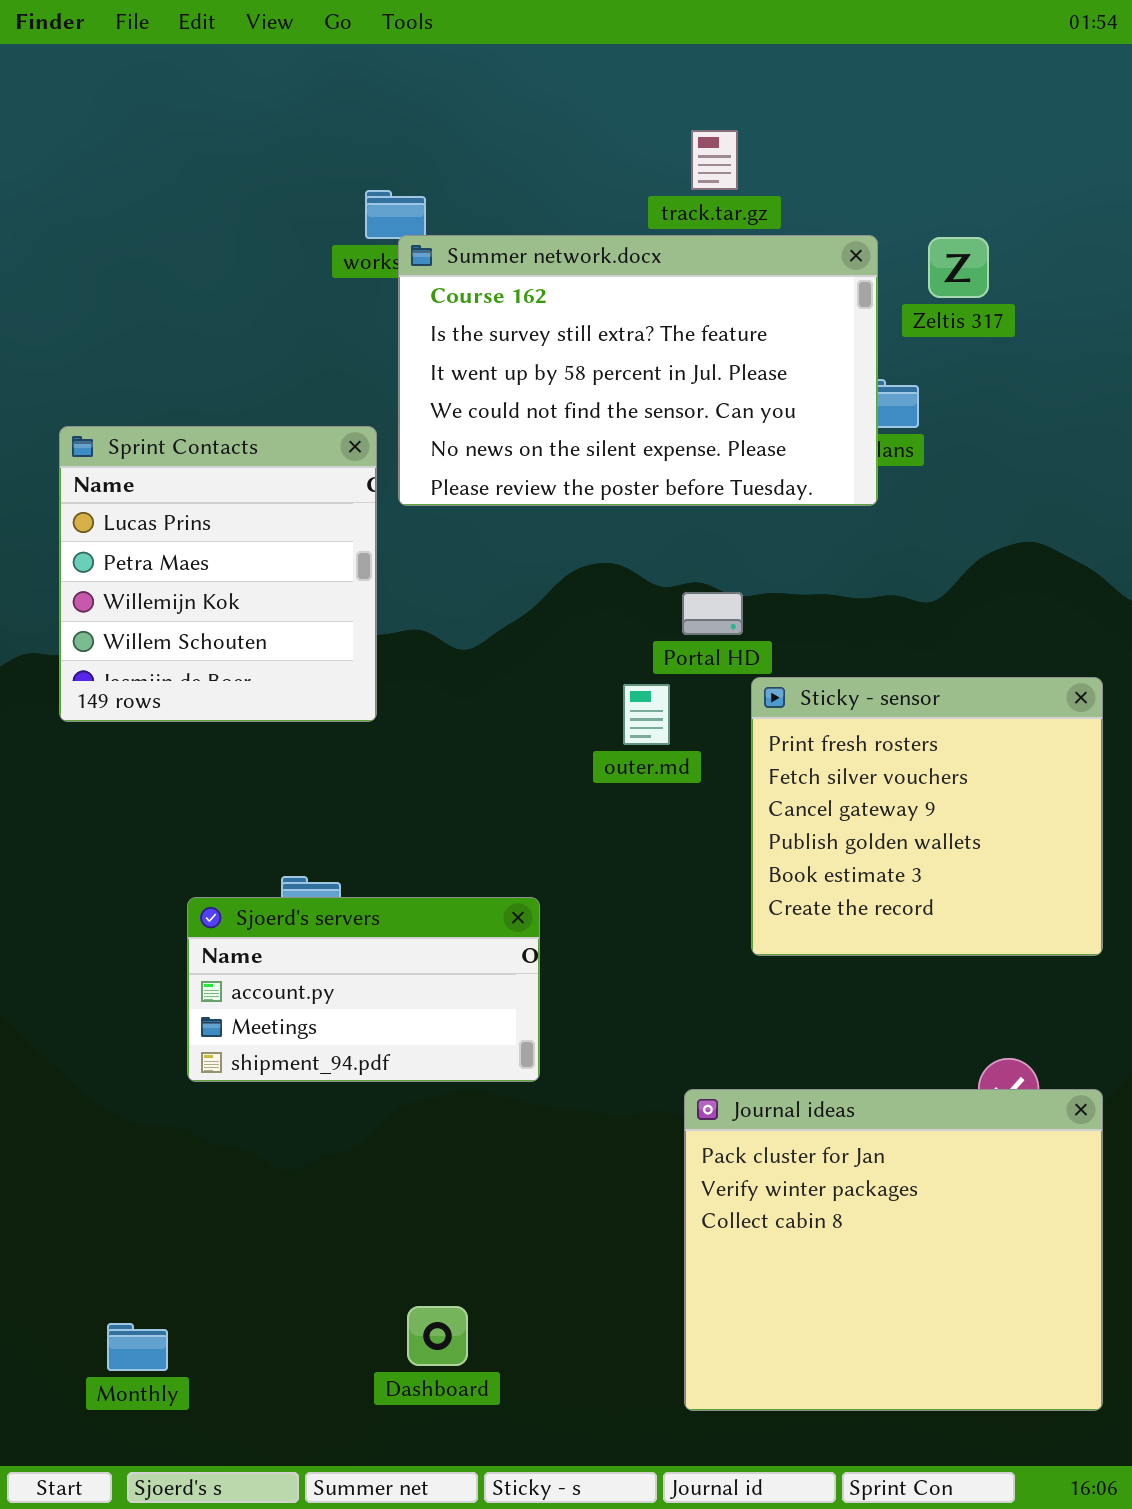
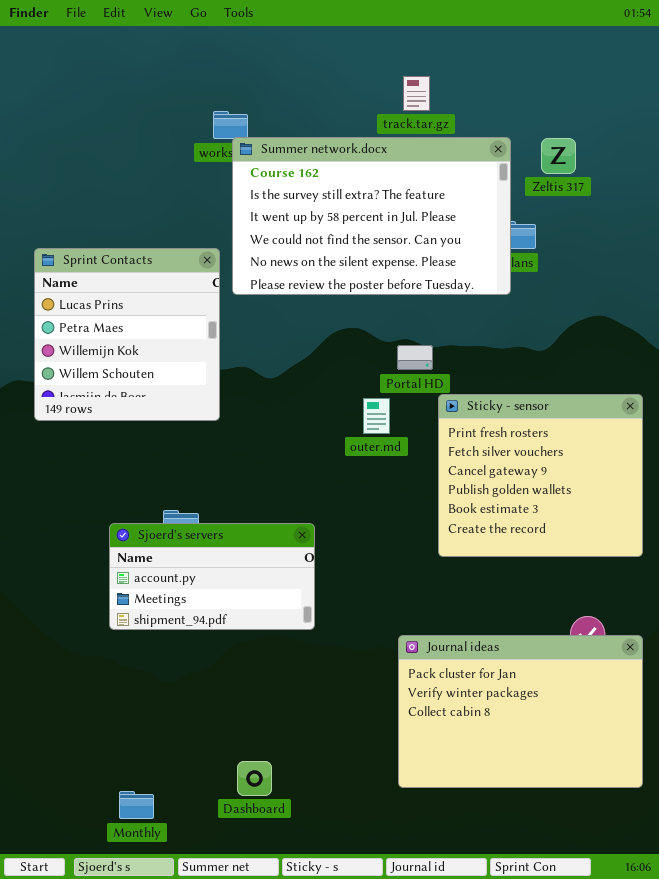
Journal ideas: [684,1089,1103,1411] -> [398,635,643,788], resized
Monthly: [107,1323,168,1371] -> [119,791,154,819], moved

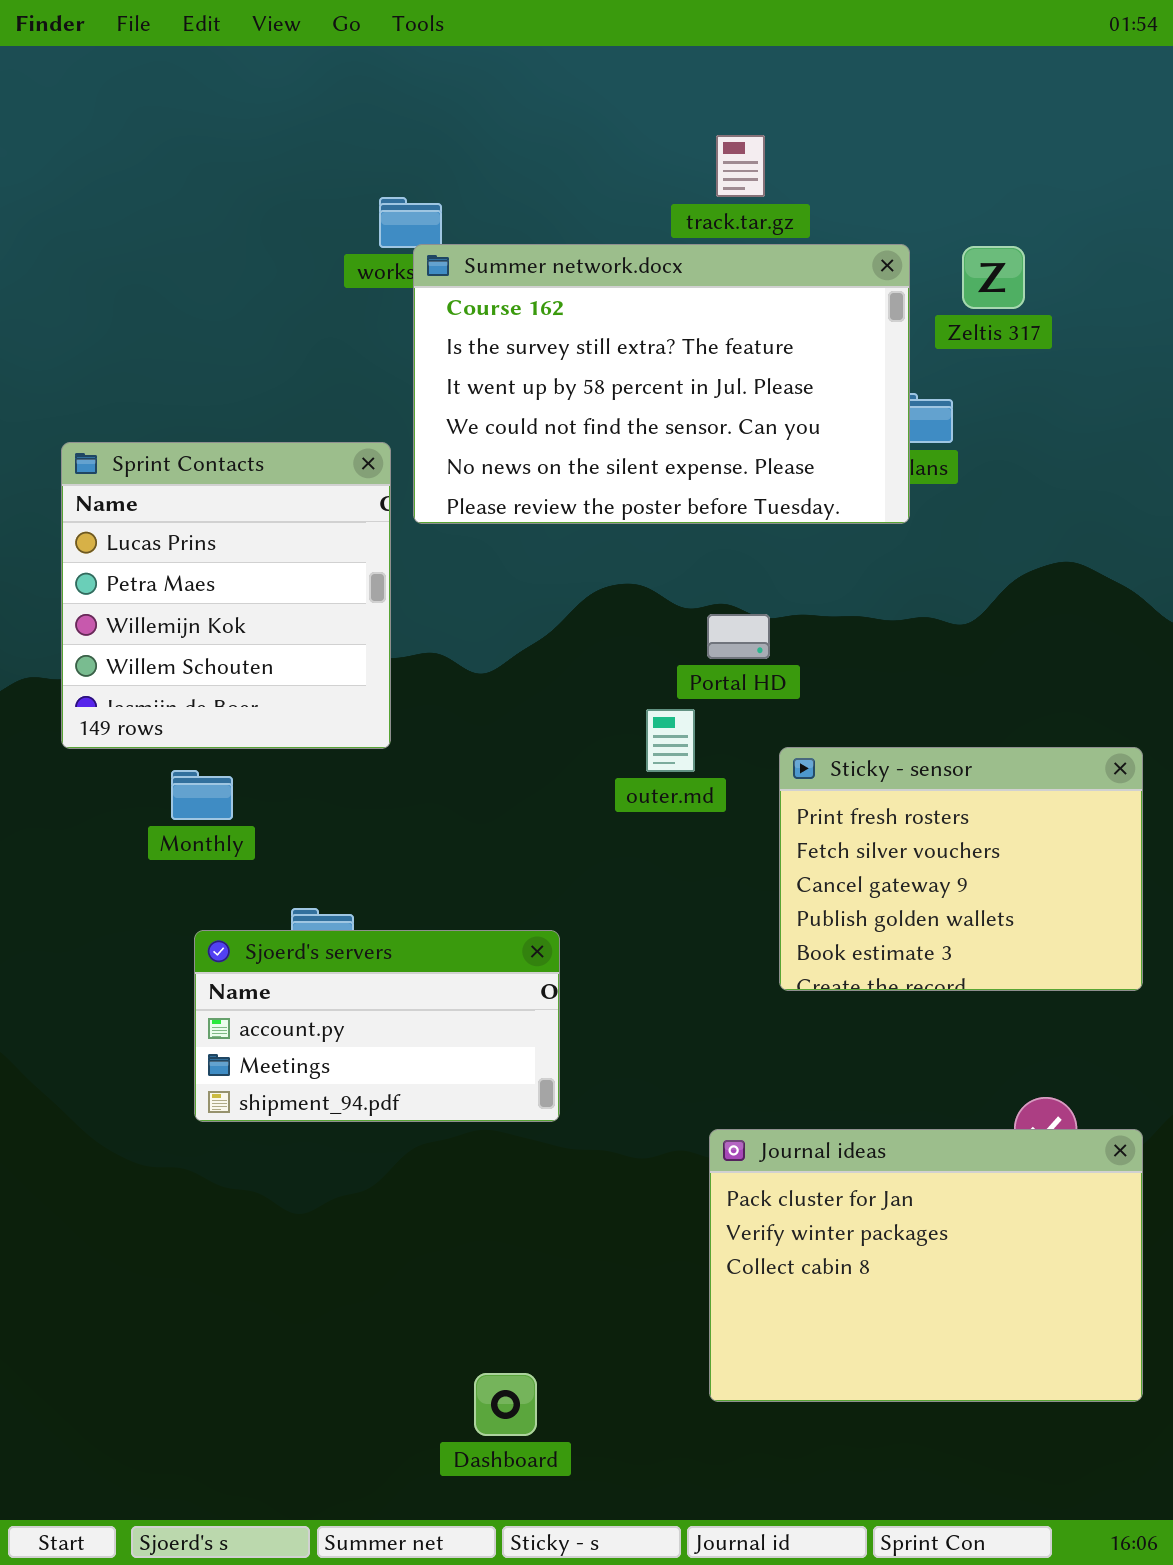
Sticky - sensor: [438,394,643,557] -> [779,747,1143,991], resized
Dashboard: [237,761,272,796] -> [474,1373,537,1436], moved
Monthly: [119,791,154,819] -> [171,770,233,820], moved

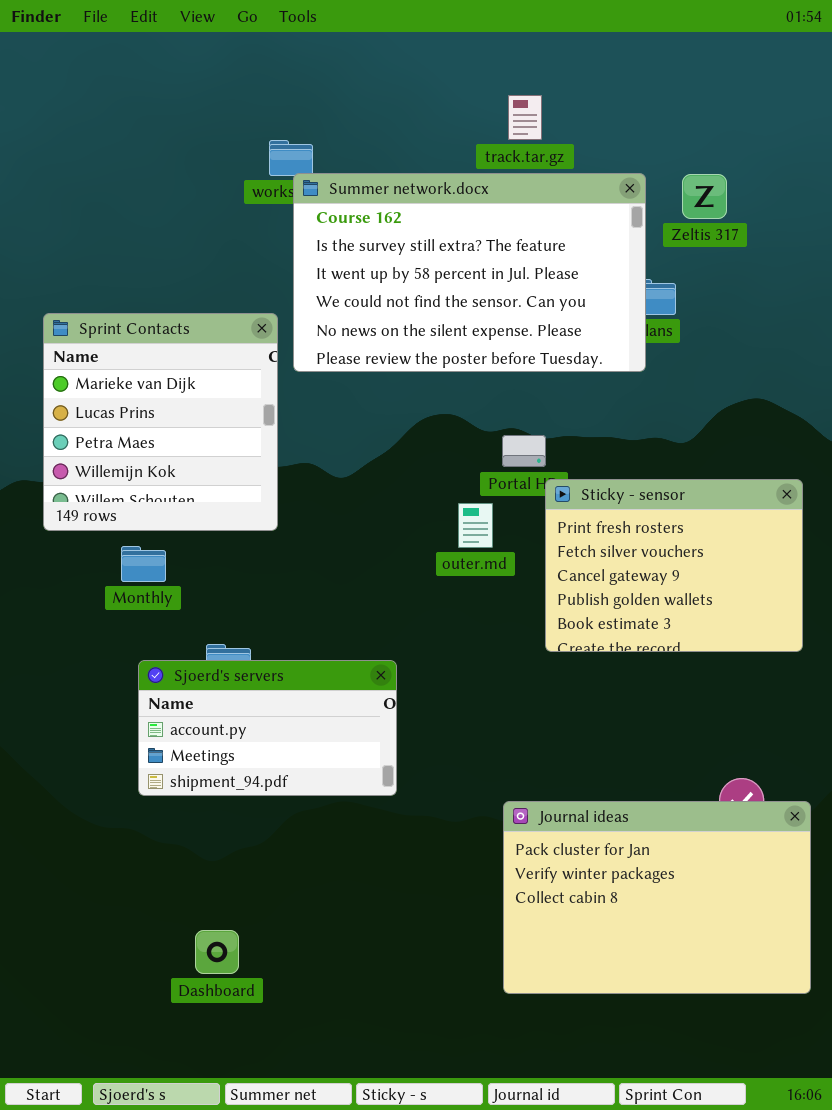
Sprint Contacts: [61,442,391,749] -> [43,313,278,531], scrolled up 1 row
Sticky - sensor: [779,747,1143,991] -> [545,479,803,652], moved
Dashboard: [474,1373,537,1436] -> [195,930,239,974], moved

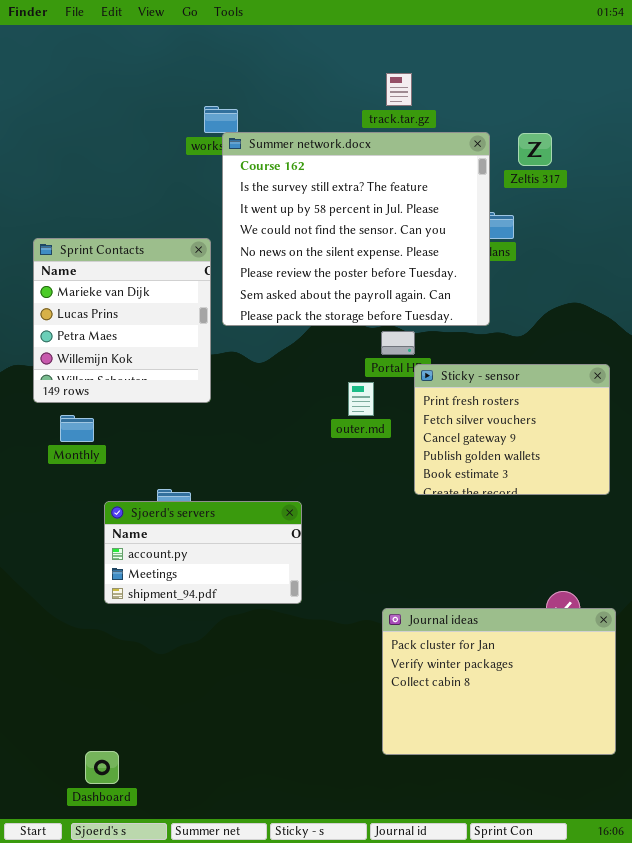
Summer network.docx: [293,173,646,372] -> [222,132,490,326], resized
Monthly: [121,546,166,582] -> [60,415,94,442], moved
Dashboard: [195,930,239,974] -> [85,751,119,784], moved

